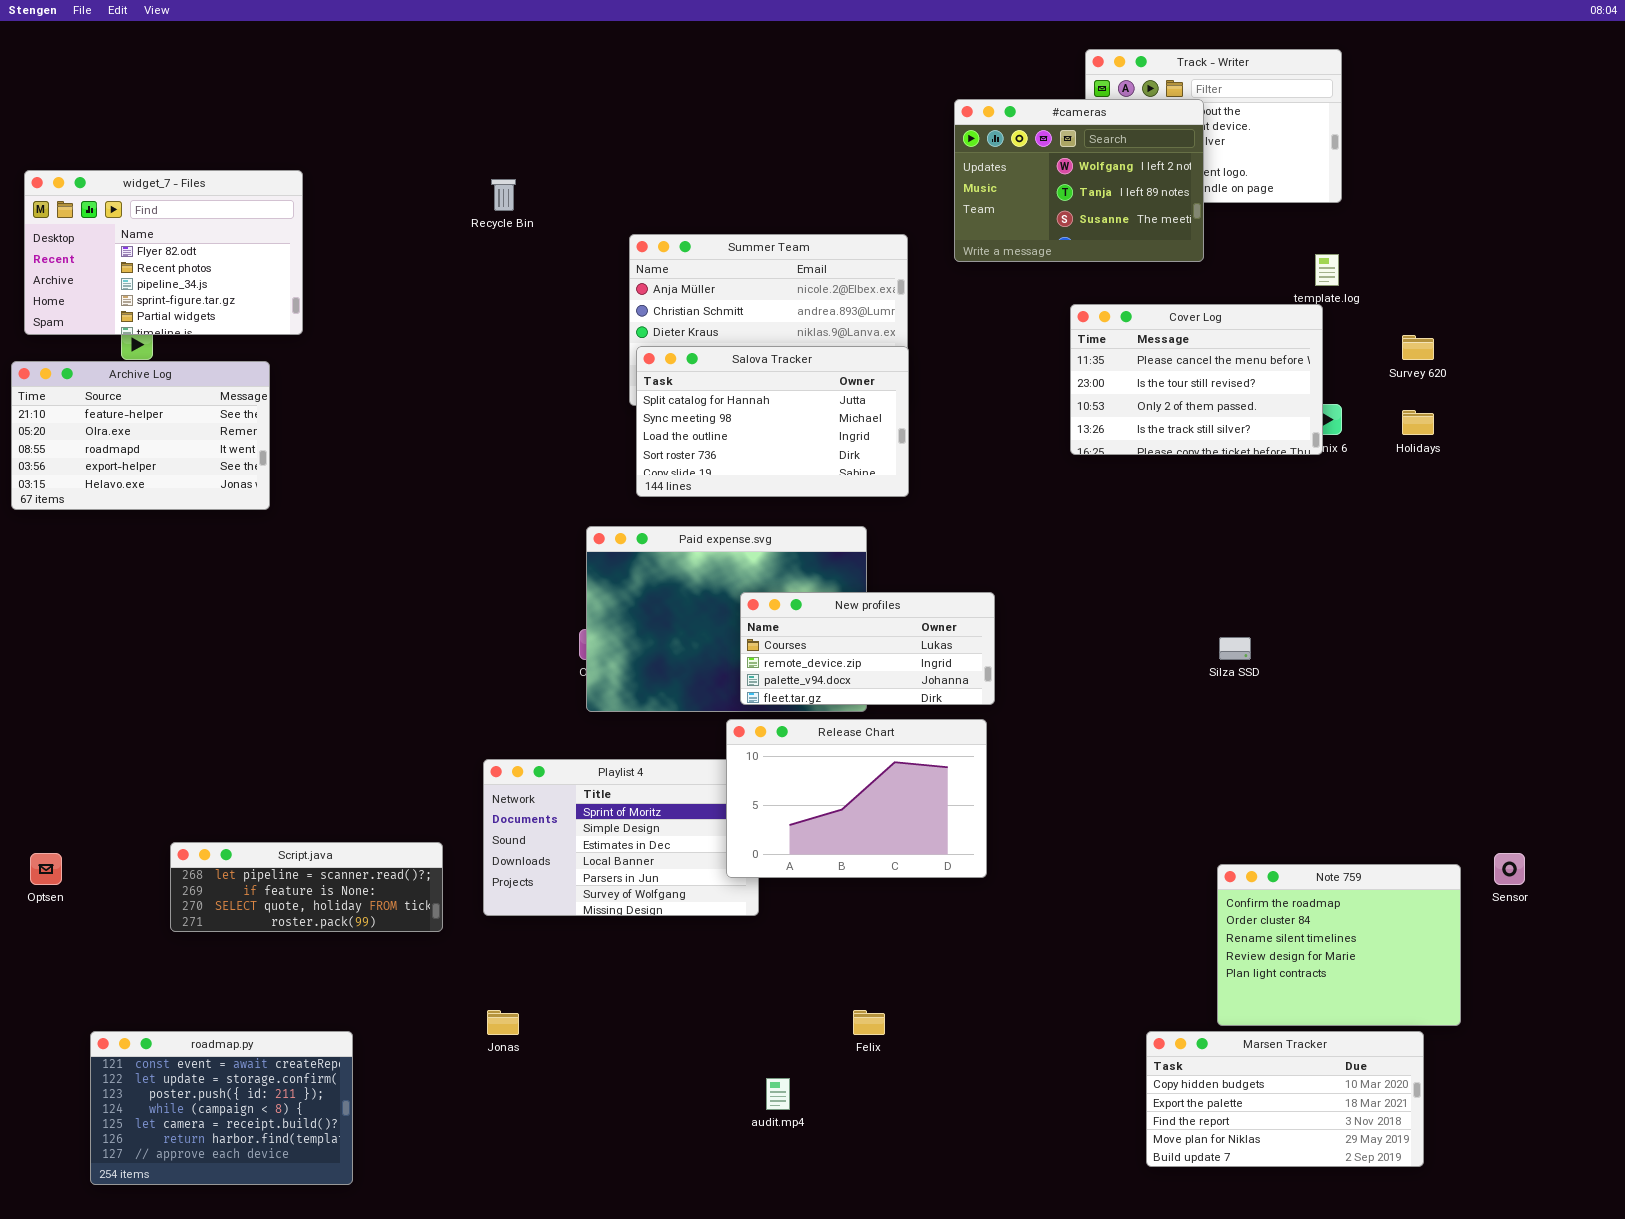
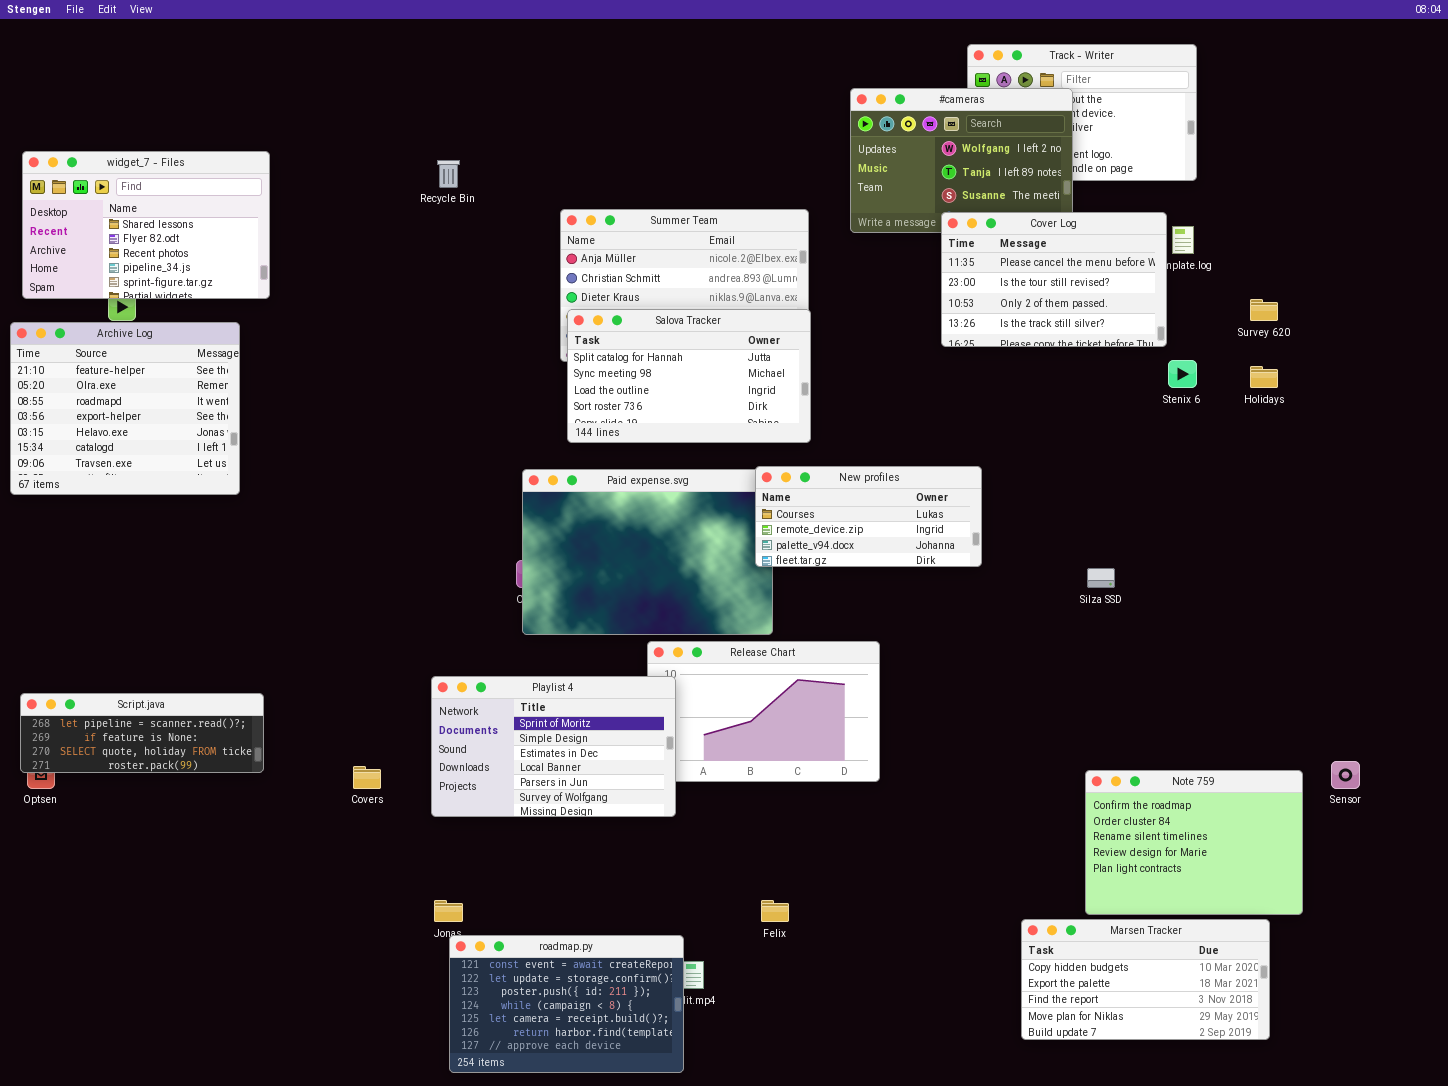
widget_7 - Files: [24,170,303,335] -> [22,151,270,299], scrolled up 1 row
Cover Log: [1070,304,1323,455] -> [941,212,1167,347], moved
Archive Log: [11,361,270,510] -> [10,322,240,495], resized
New profiles: [740,592,995,705] -> [755,466,982,567], moved
Playlist 4: [483,759,759,916] -> [431,676,676,817], raised
Script.java: [170,842,443,932] -> [20,693,264,773], moved
roadmap.py: [90,1031,353,1185] -> [449,935,684,1073], moved

